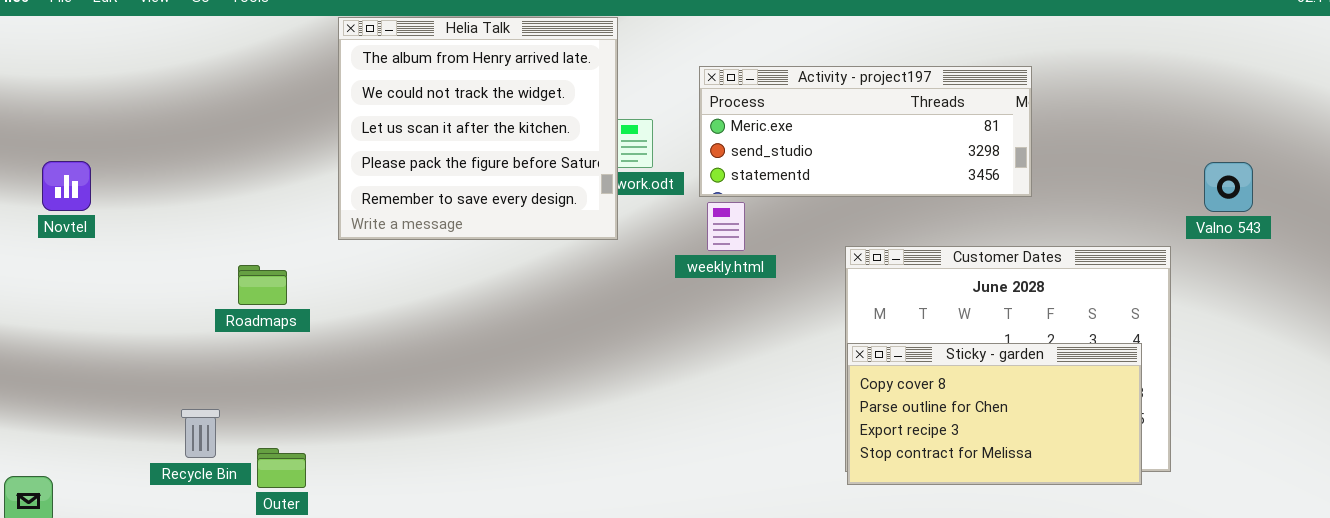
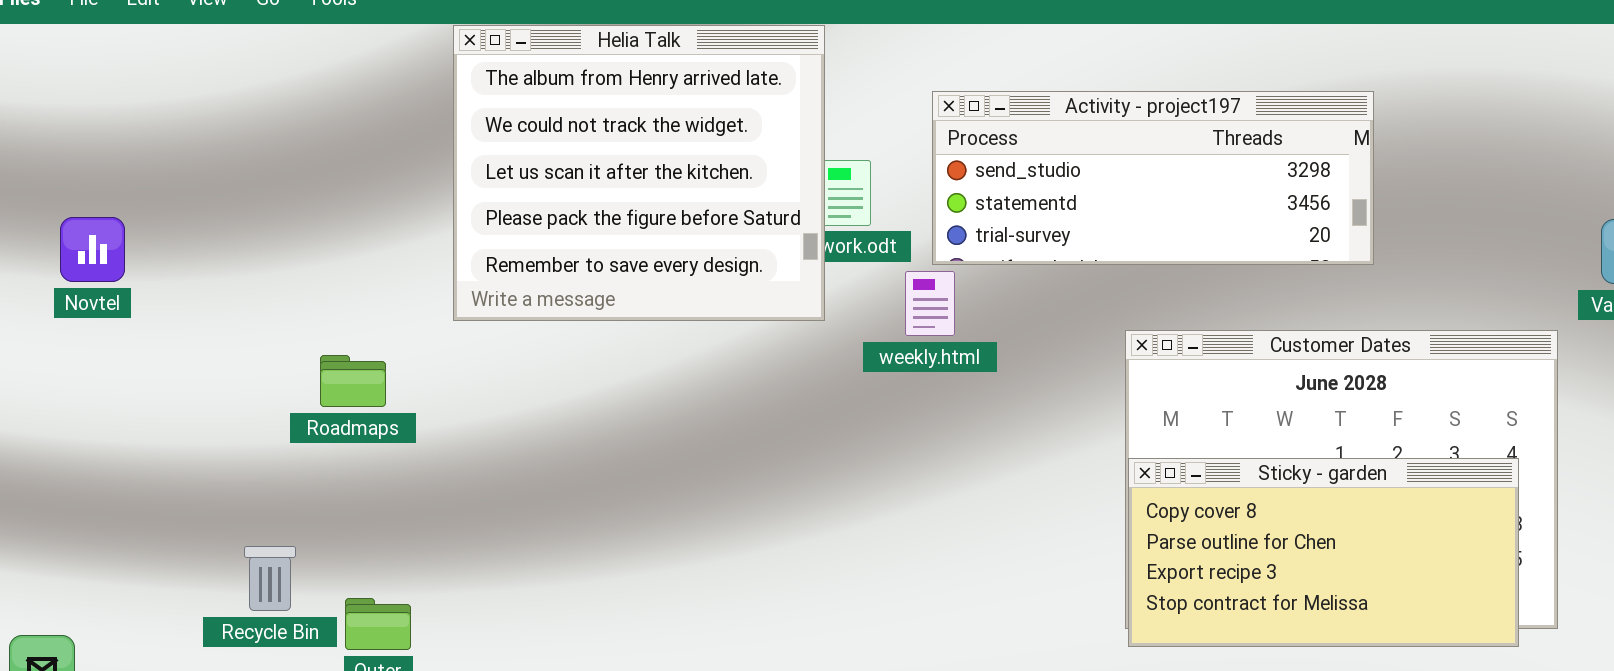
Activity - project197: [699,66,1032,197] -> [932,91,1374,265], scrolled down 1 row
weekly.html: [707,202,745,251] -> [905,271,955,336], moved

